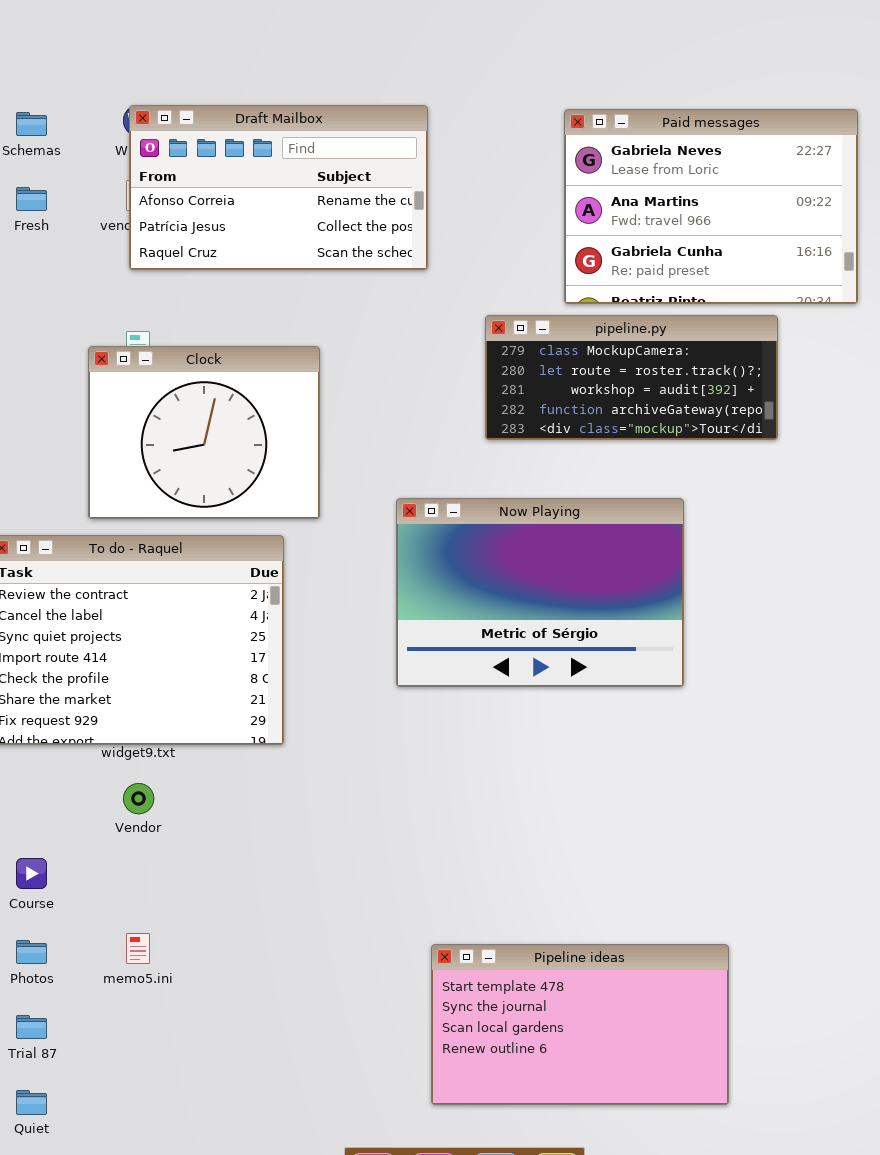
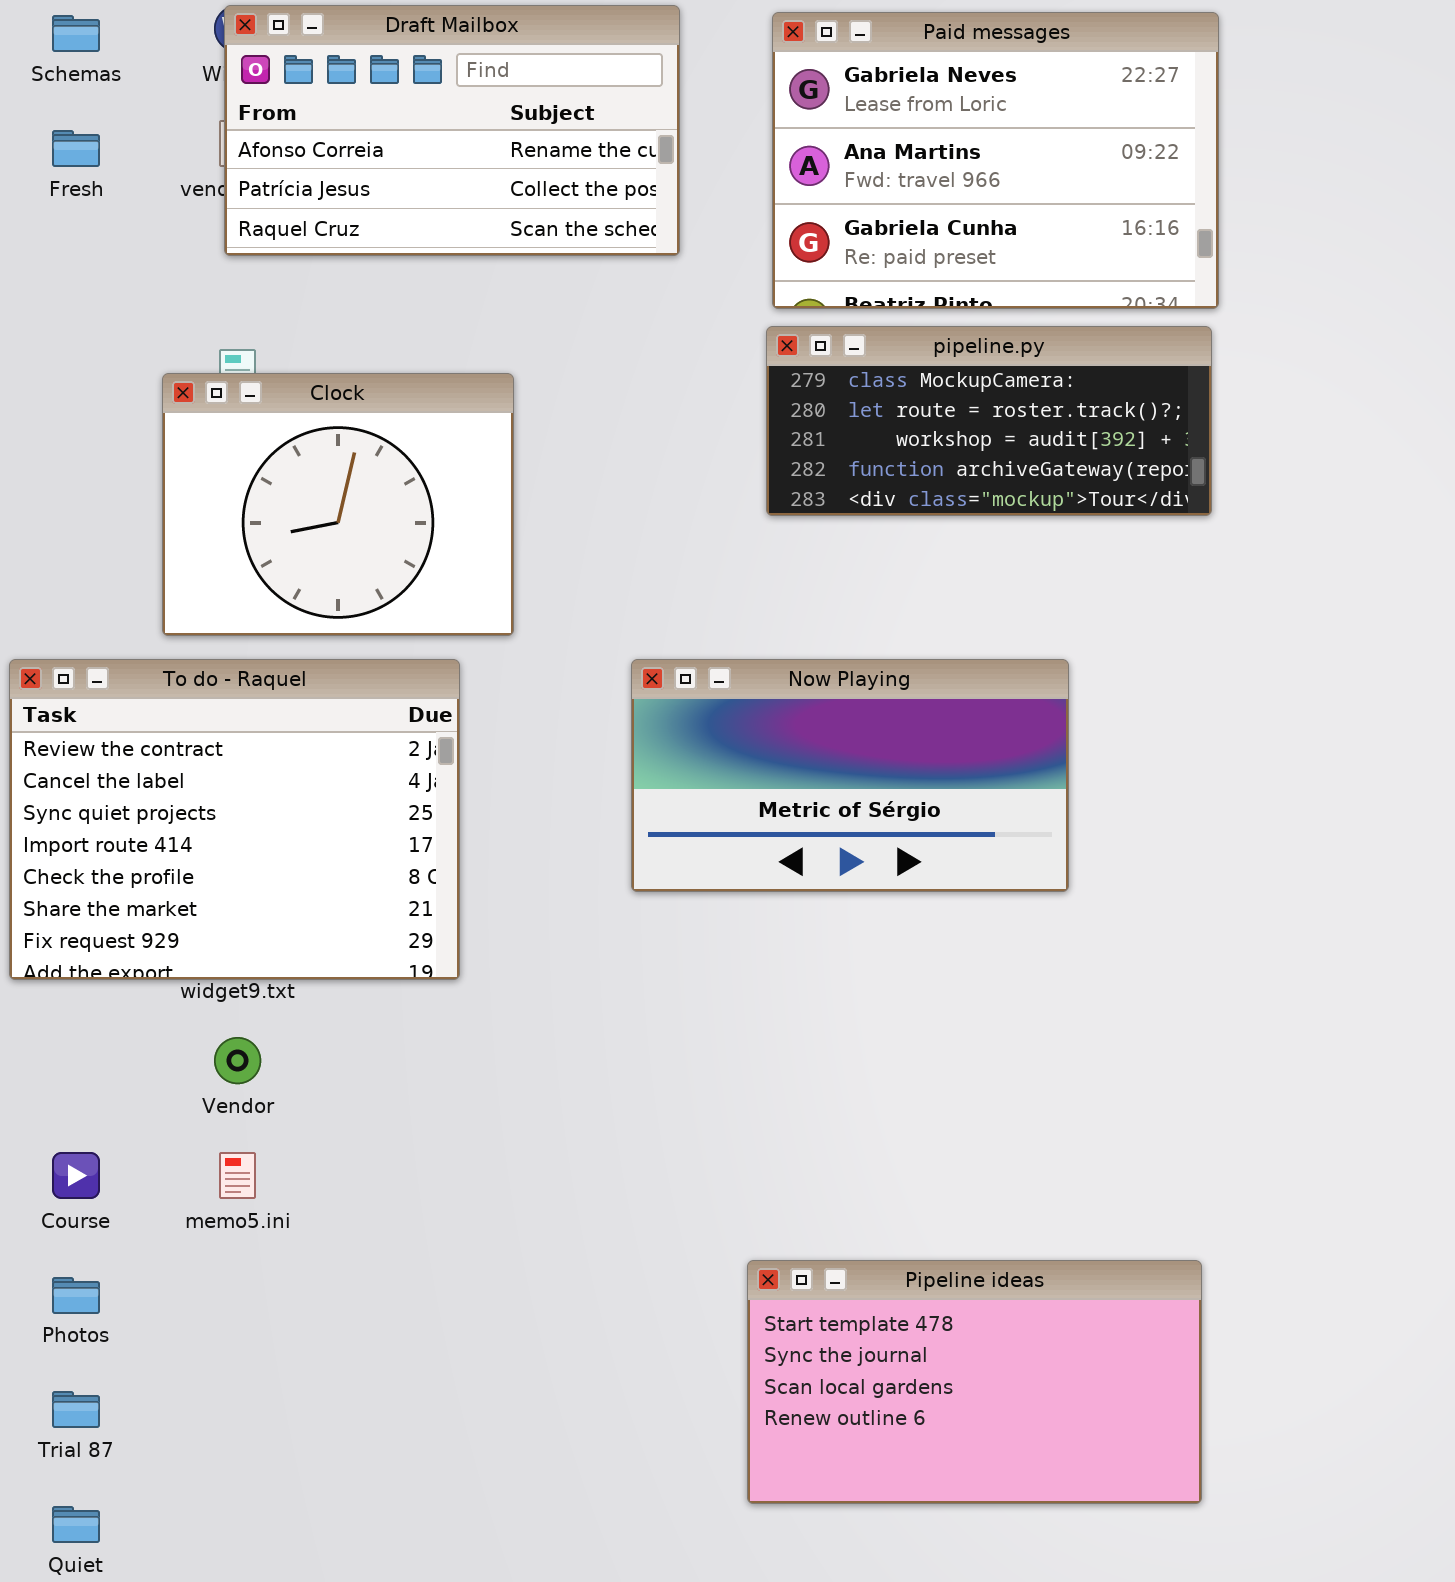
Paid messages: [564,109,858,304] -> [772,12,1219,309], moved
Now Playing: [396,498,684,687] -> [631,659,1069,892], resized
memo5.ini: [126,933,150,964] -> [219,1152,256,1199], moved
Pipeline ideas: [431,944,729,1105] -> [747,1260,1202,1504], moved

